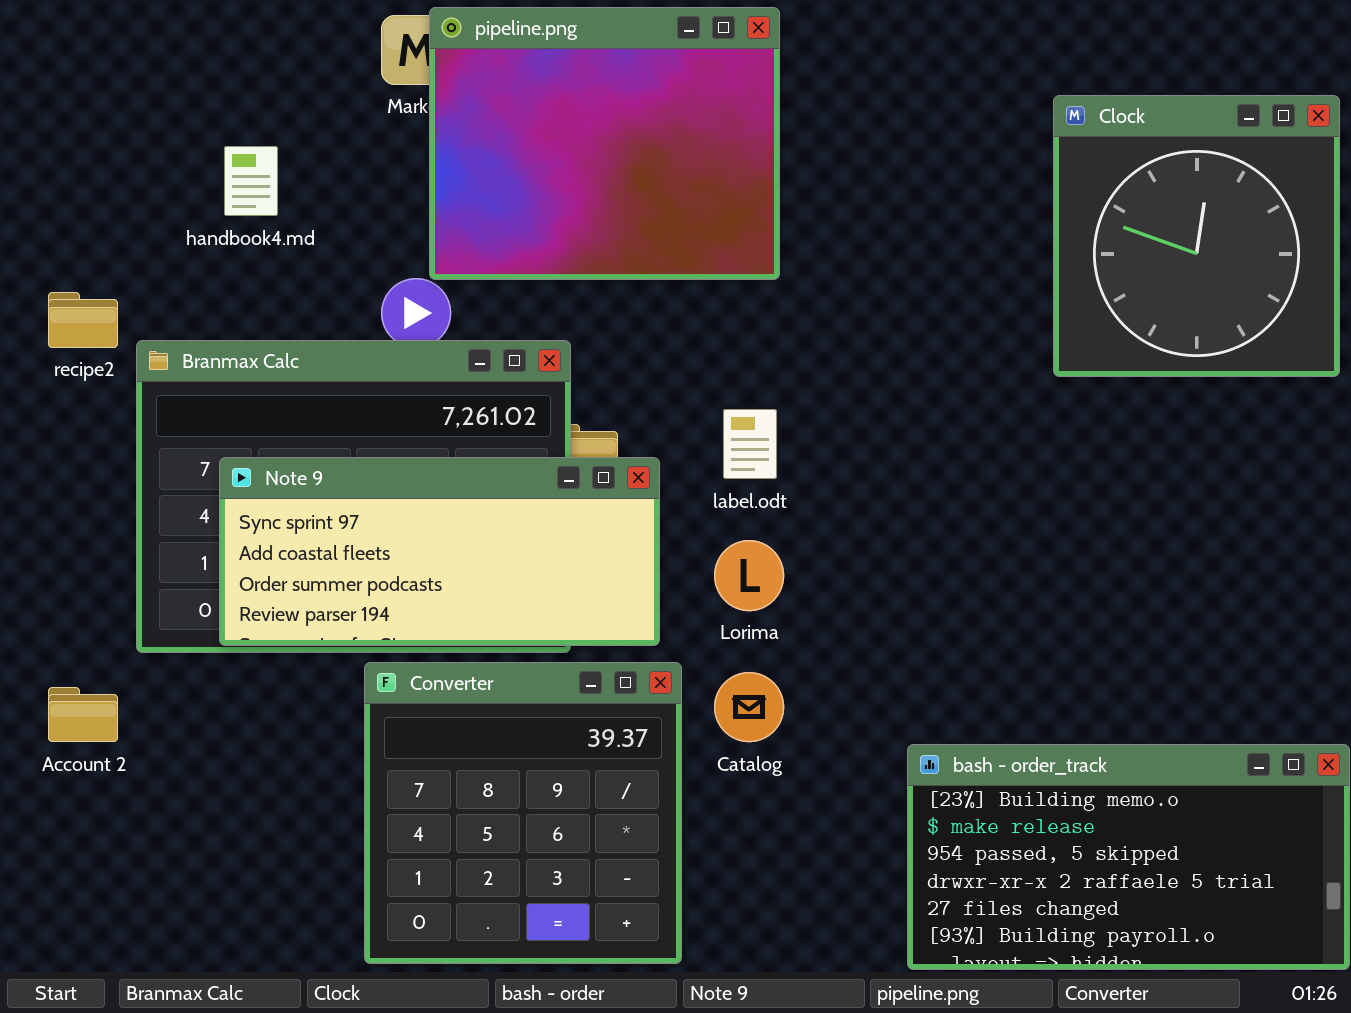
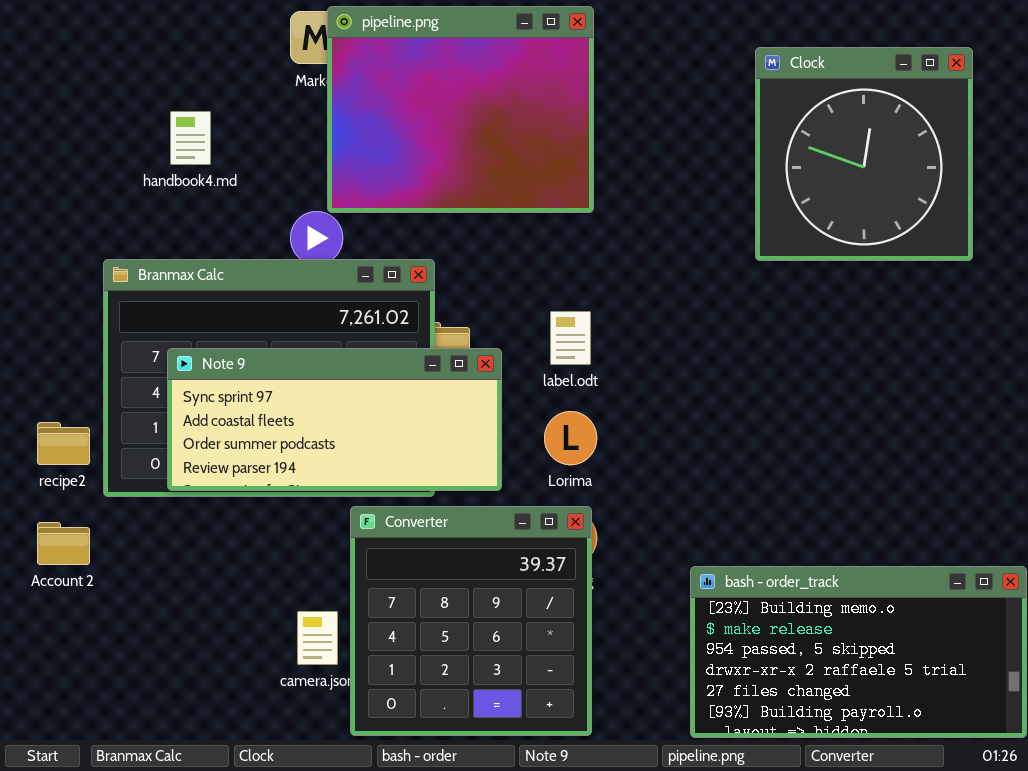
Clock: [1053,95,1340,377] -> [755,47,973,261], moved
recipe2: [48,292,118,348] -> [37,422,90,465], moved
Converter: [364,662,682,964] -> [350,506,592,736], moved

